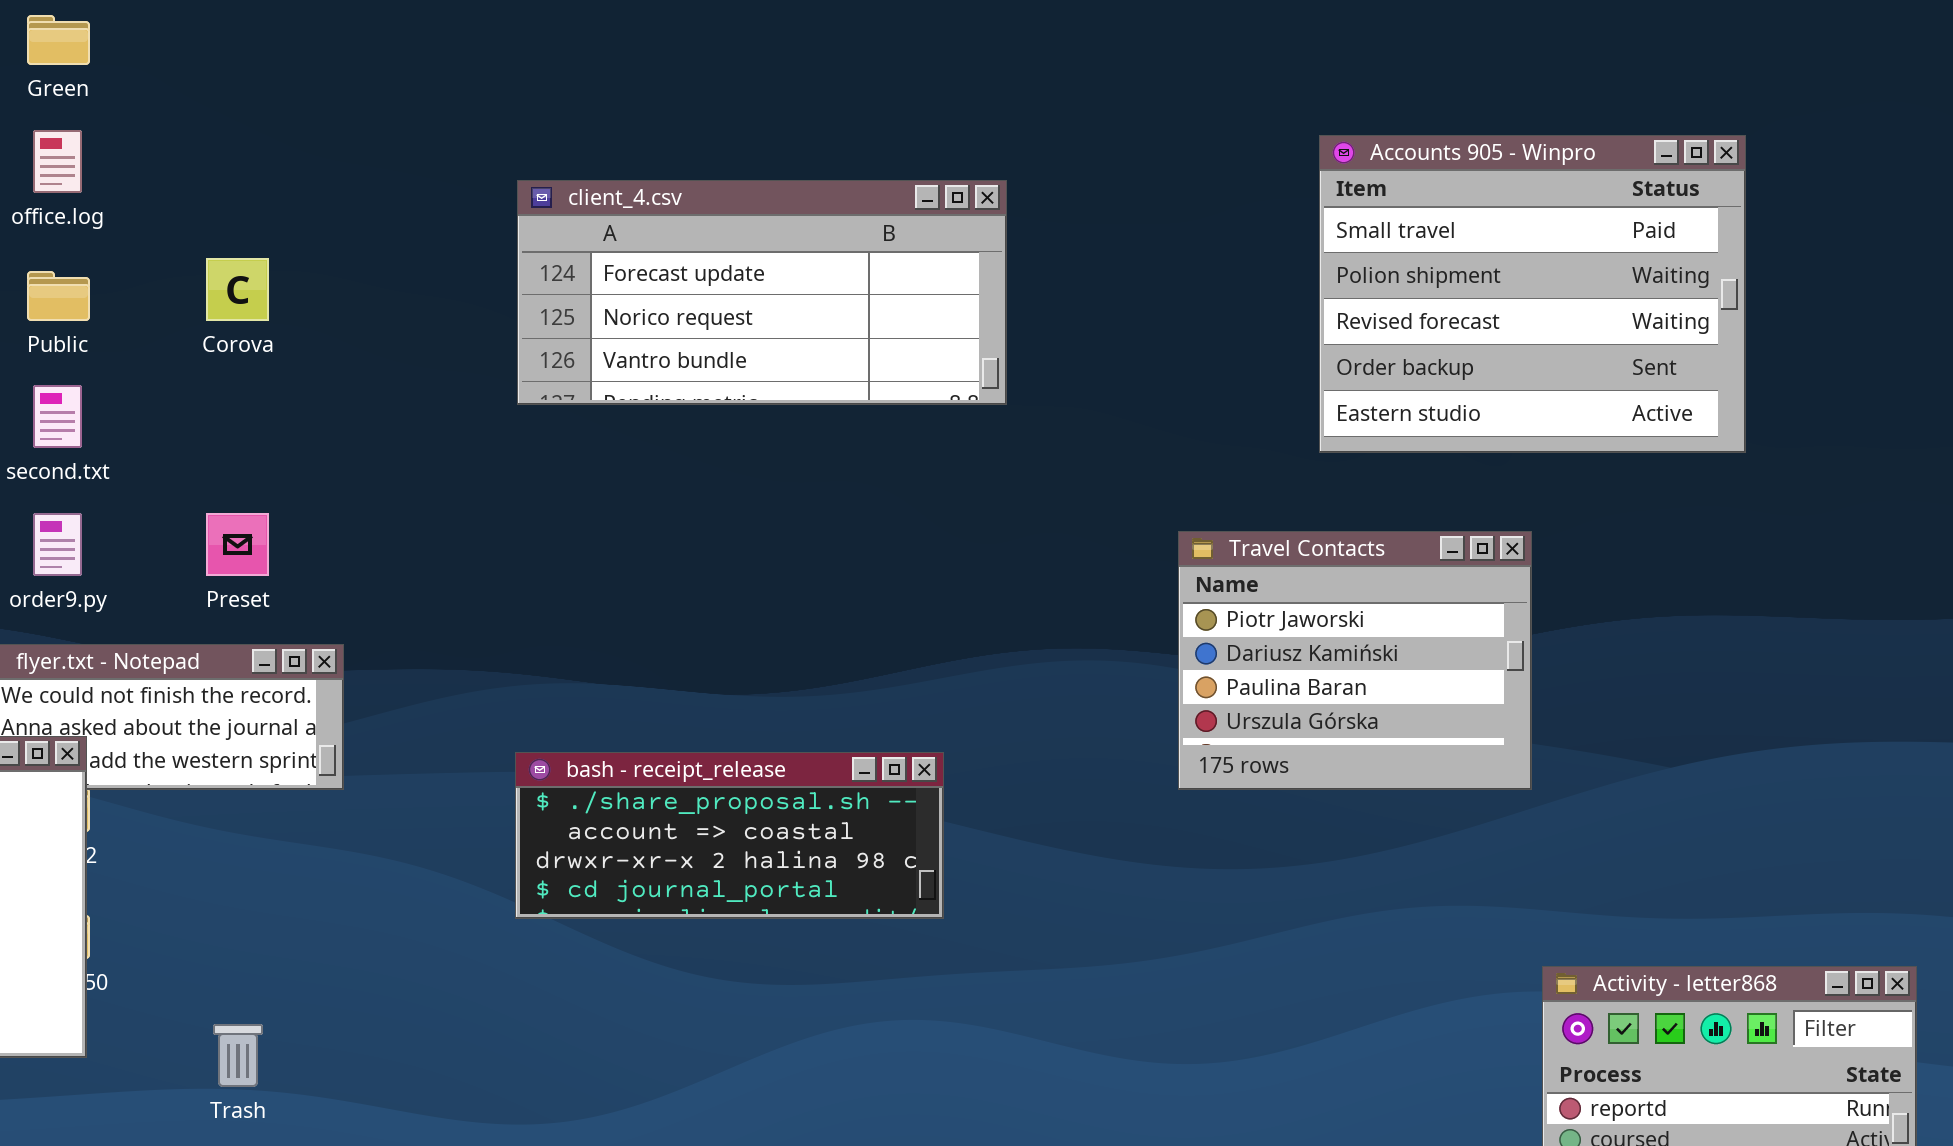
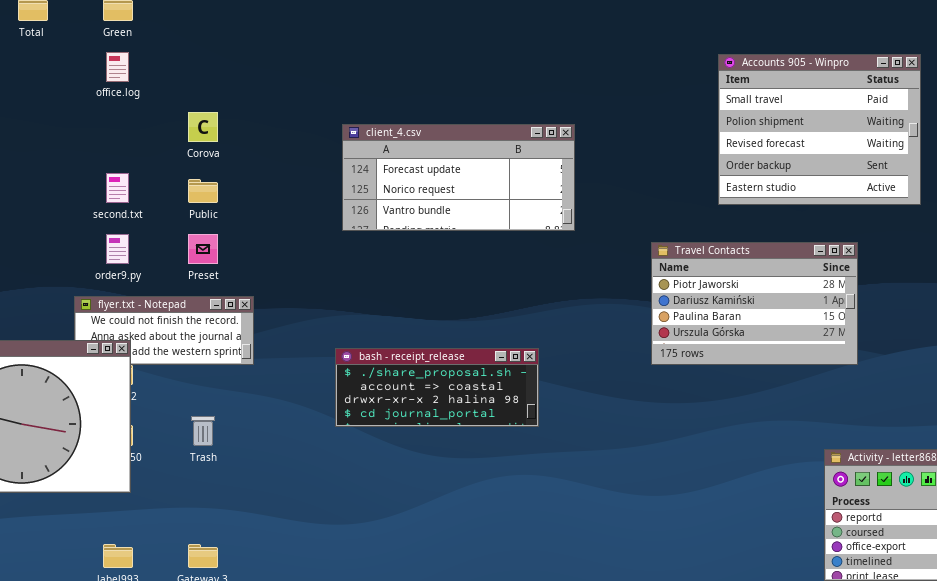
client_4.csv: [517,180,1007,405] -> [342,124,575,231], moved
Public: [27,271,90,321] -> [188,179,218,203], moved
Travel Contacts: [1178,531,1532,790] -> [651,242,858,365], resized
Trash: [213,1024,263,1087] -> [191,416,215,446], moved

